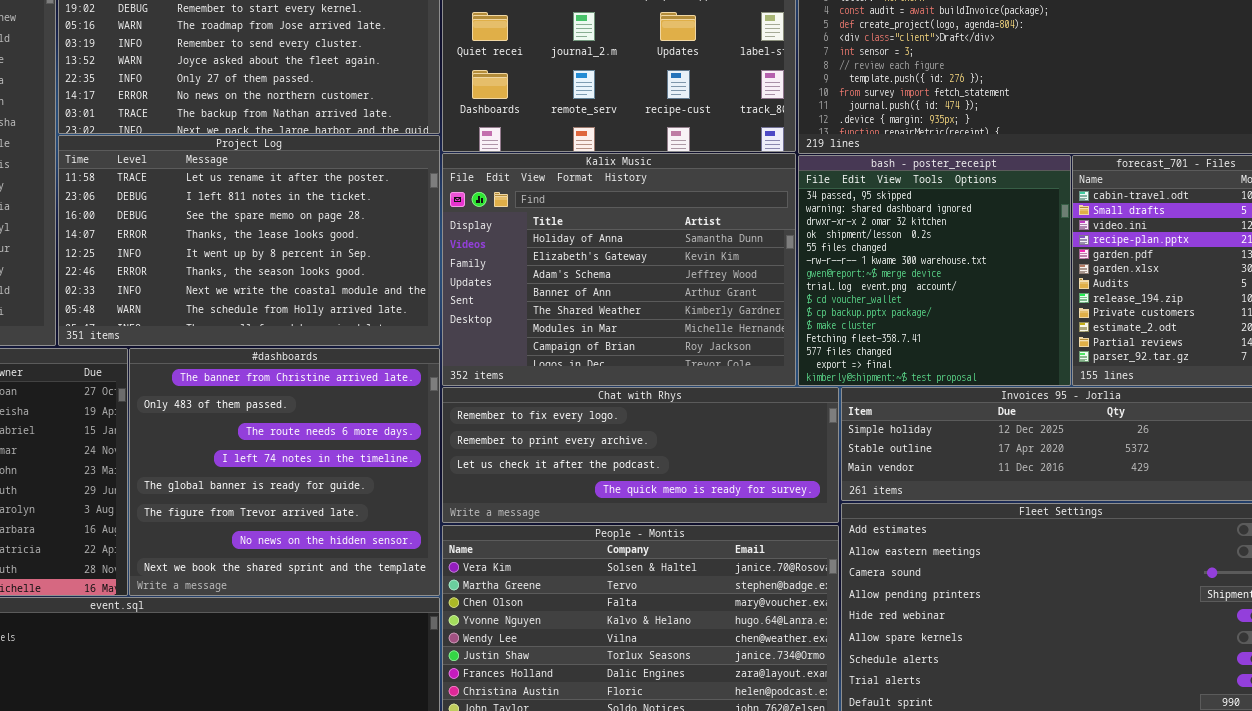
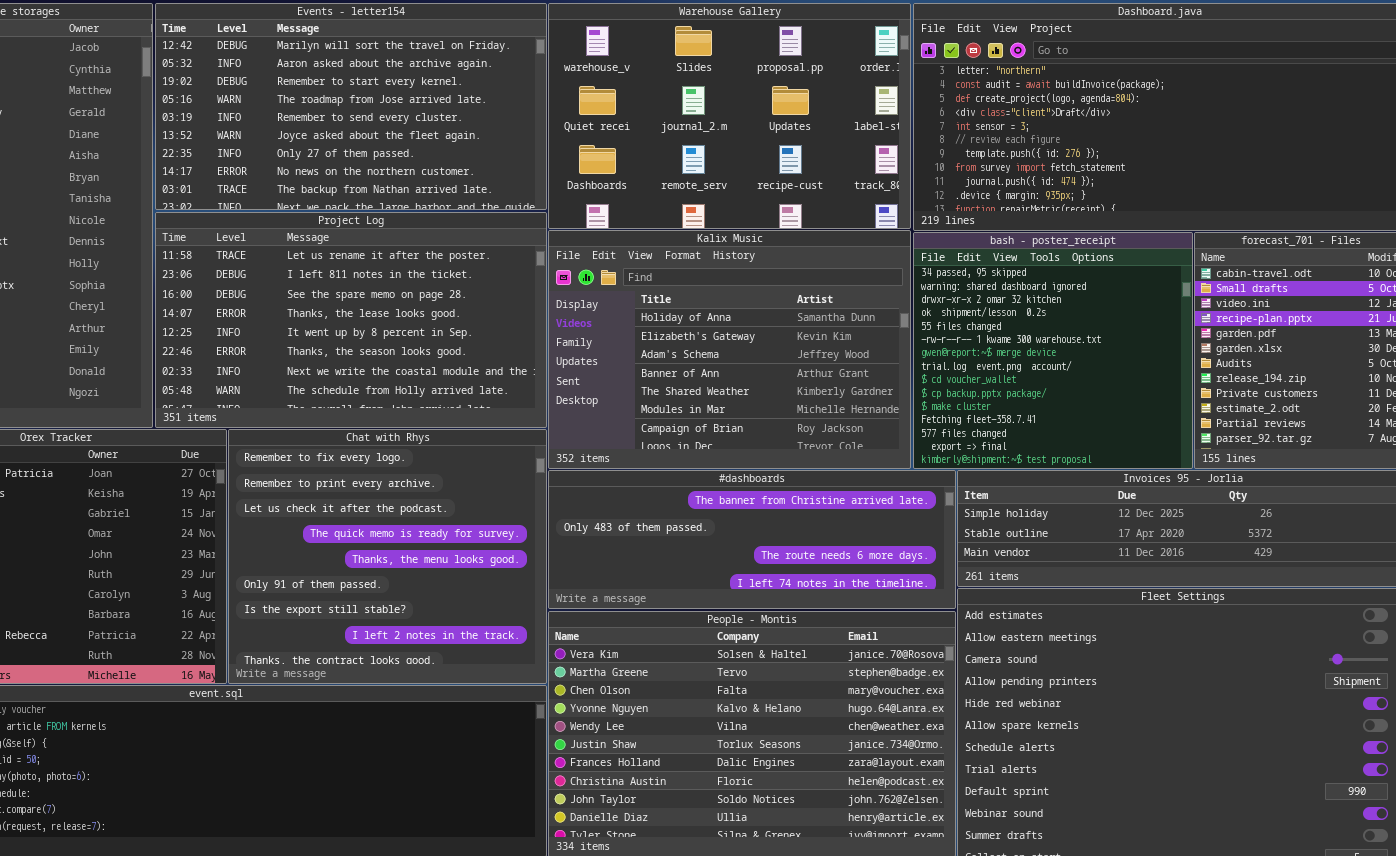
#dashboards: [129,348,440,596] -> [548,470,956,609], moved, resized
Chat with Rhys: [442,387,839,523] -> [228,429,547,684], moved, resized

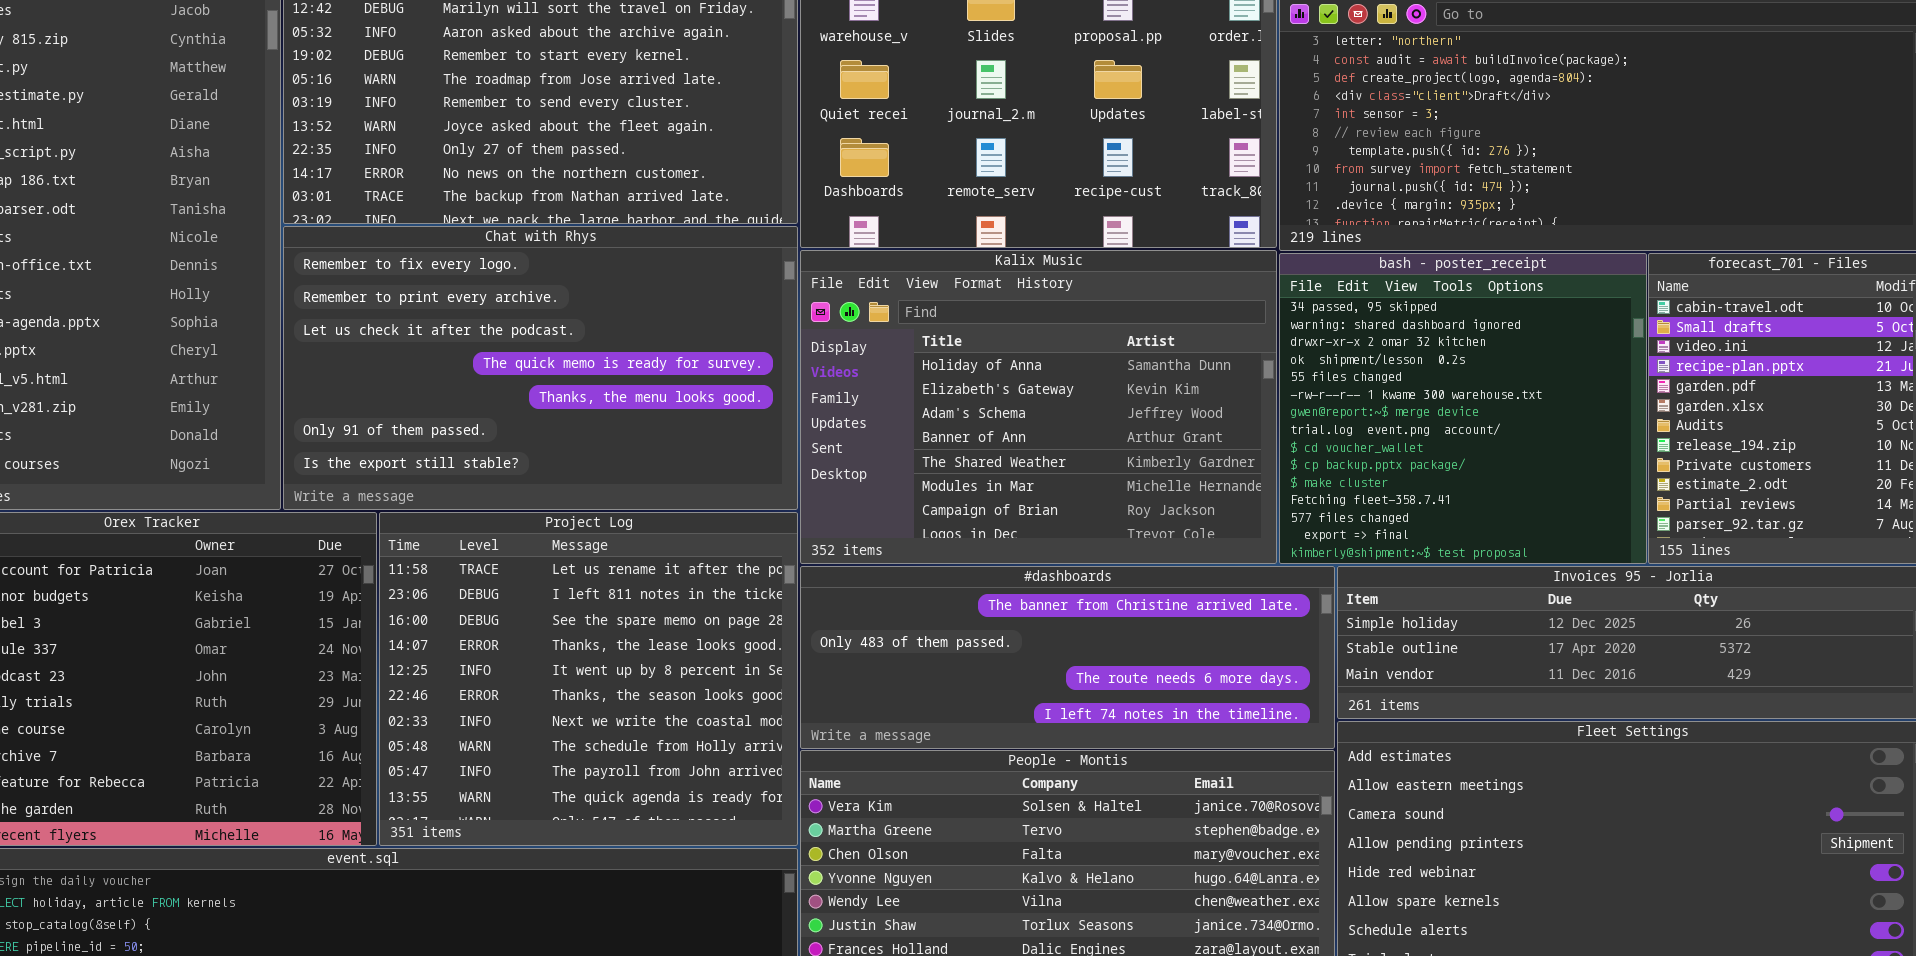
Project Log: [155,212,547,428] -> [379,512,798,846], moved, resized
Chat with Rhys: [228,429,547,684] -> [283,226,798,510], moved, resized

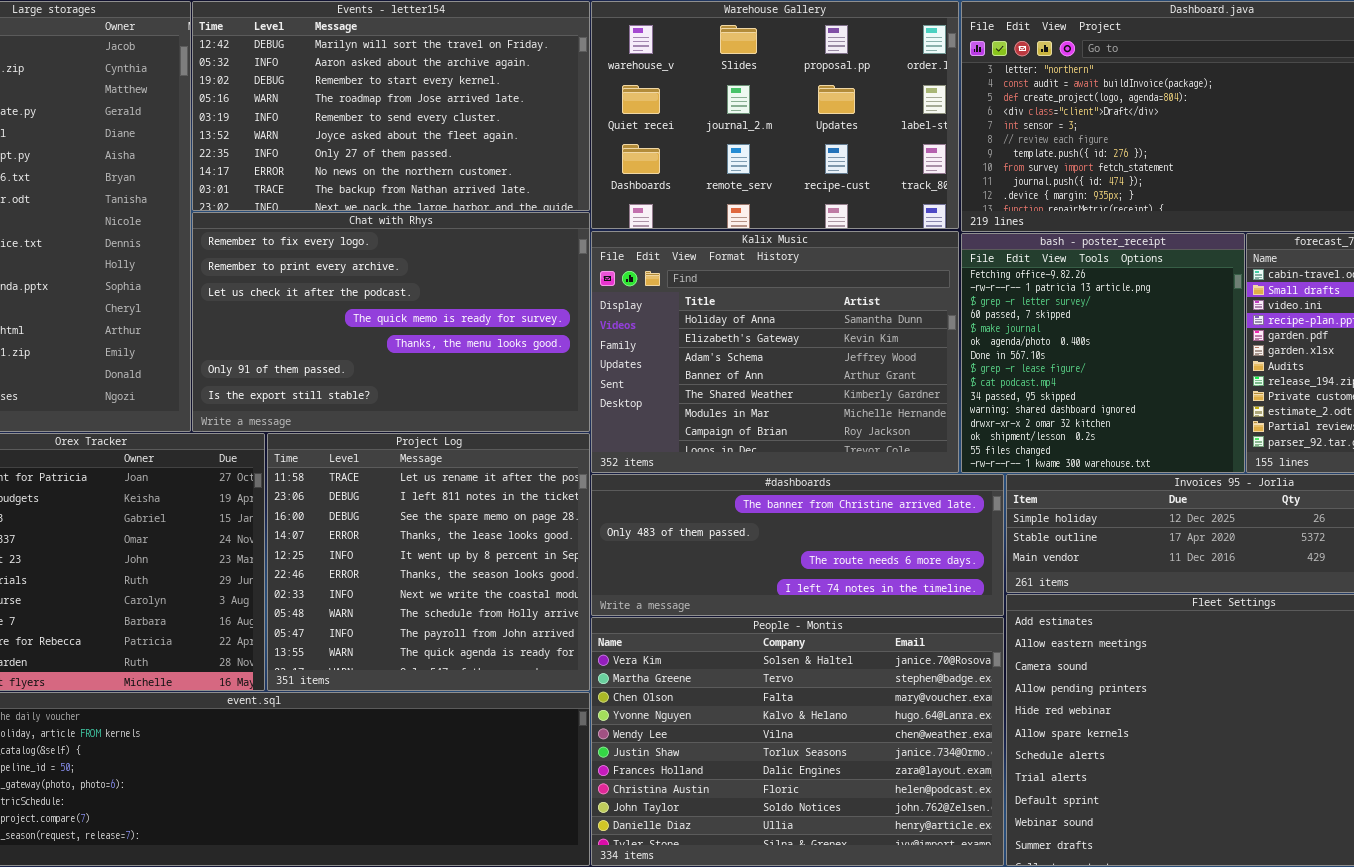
bash - poster_receipt: [1279,253,1647,564] -> [961,233,1245,473], scrolled up 9 rows

